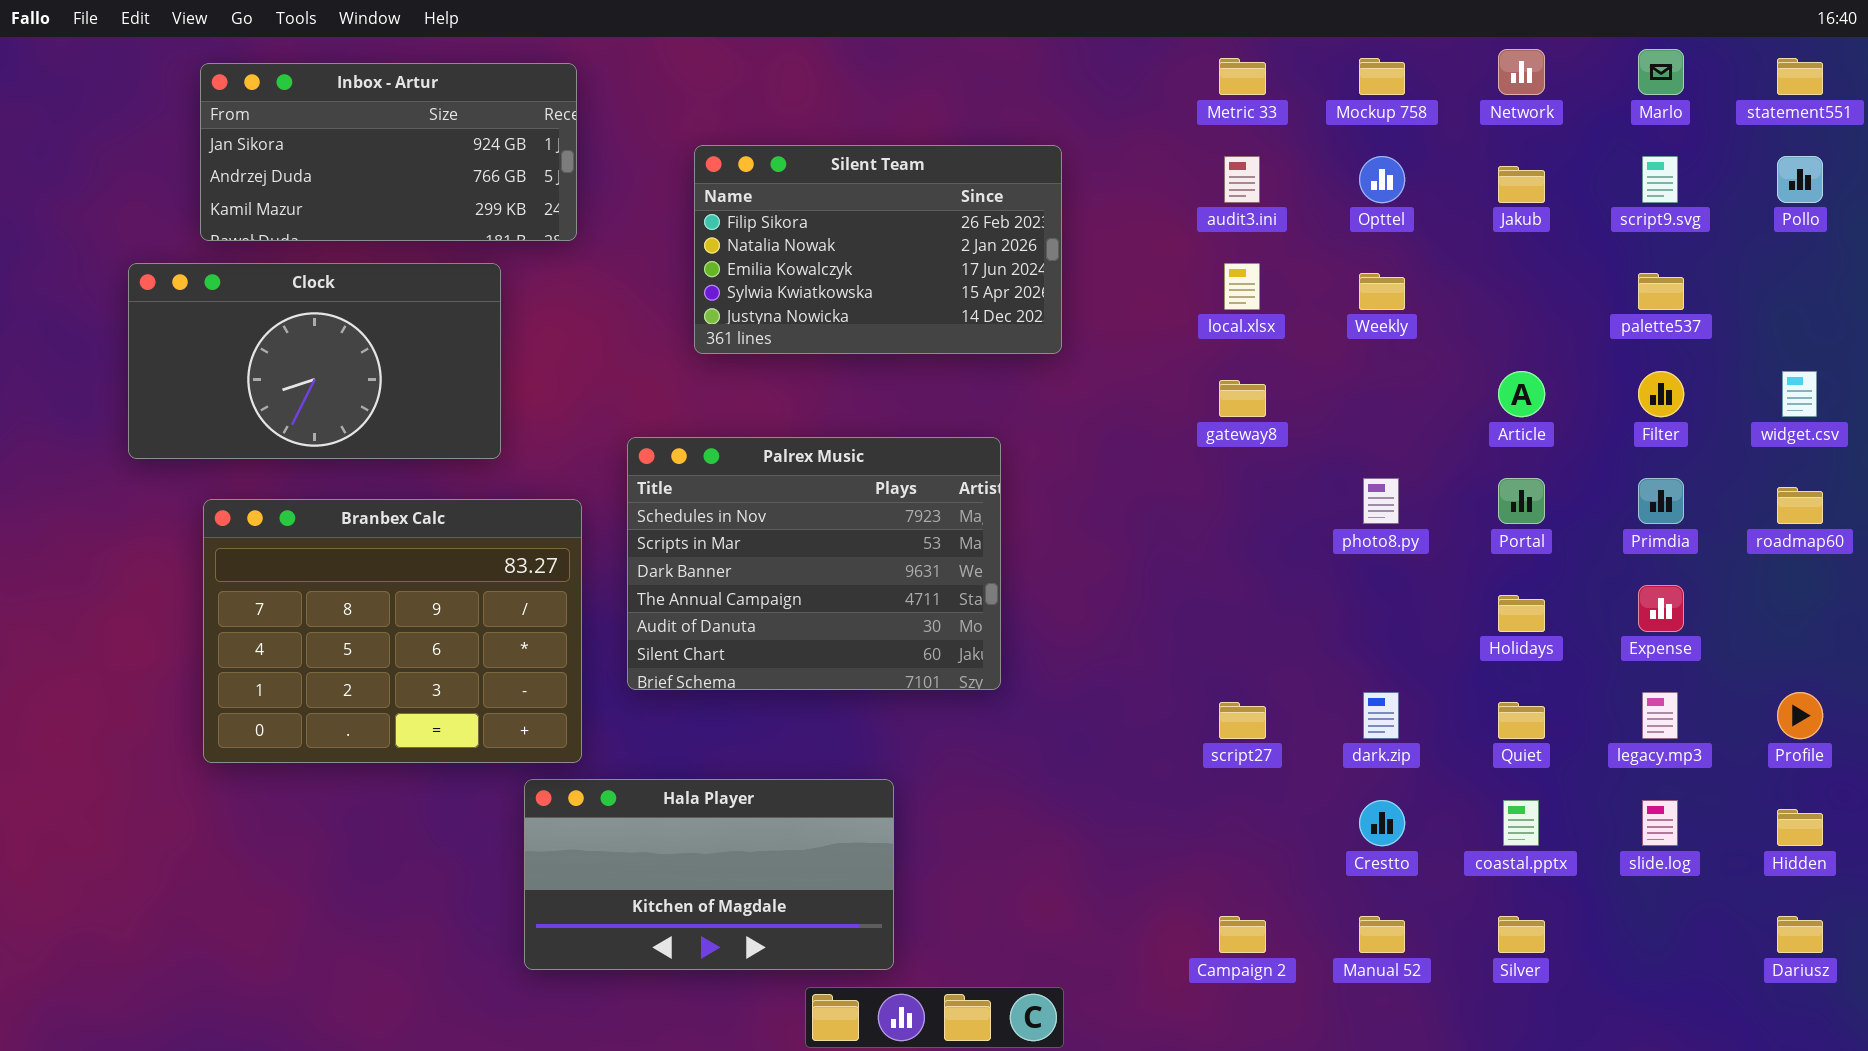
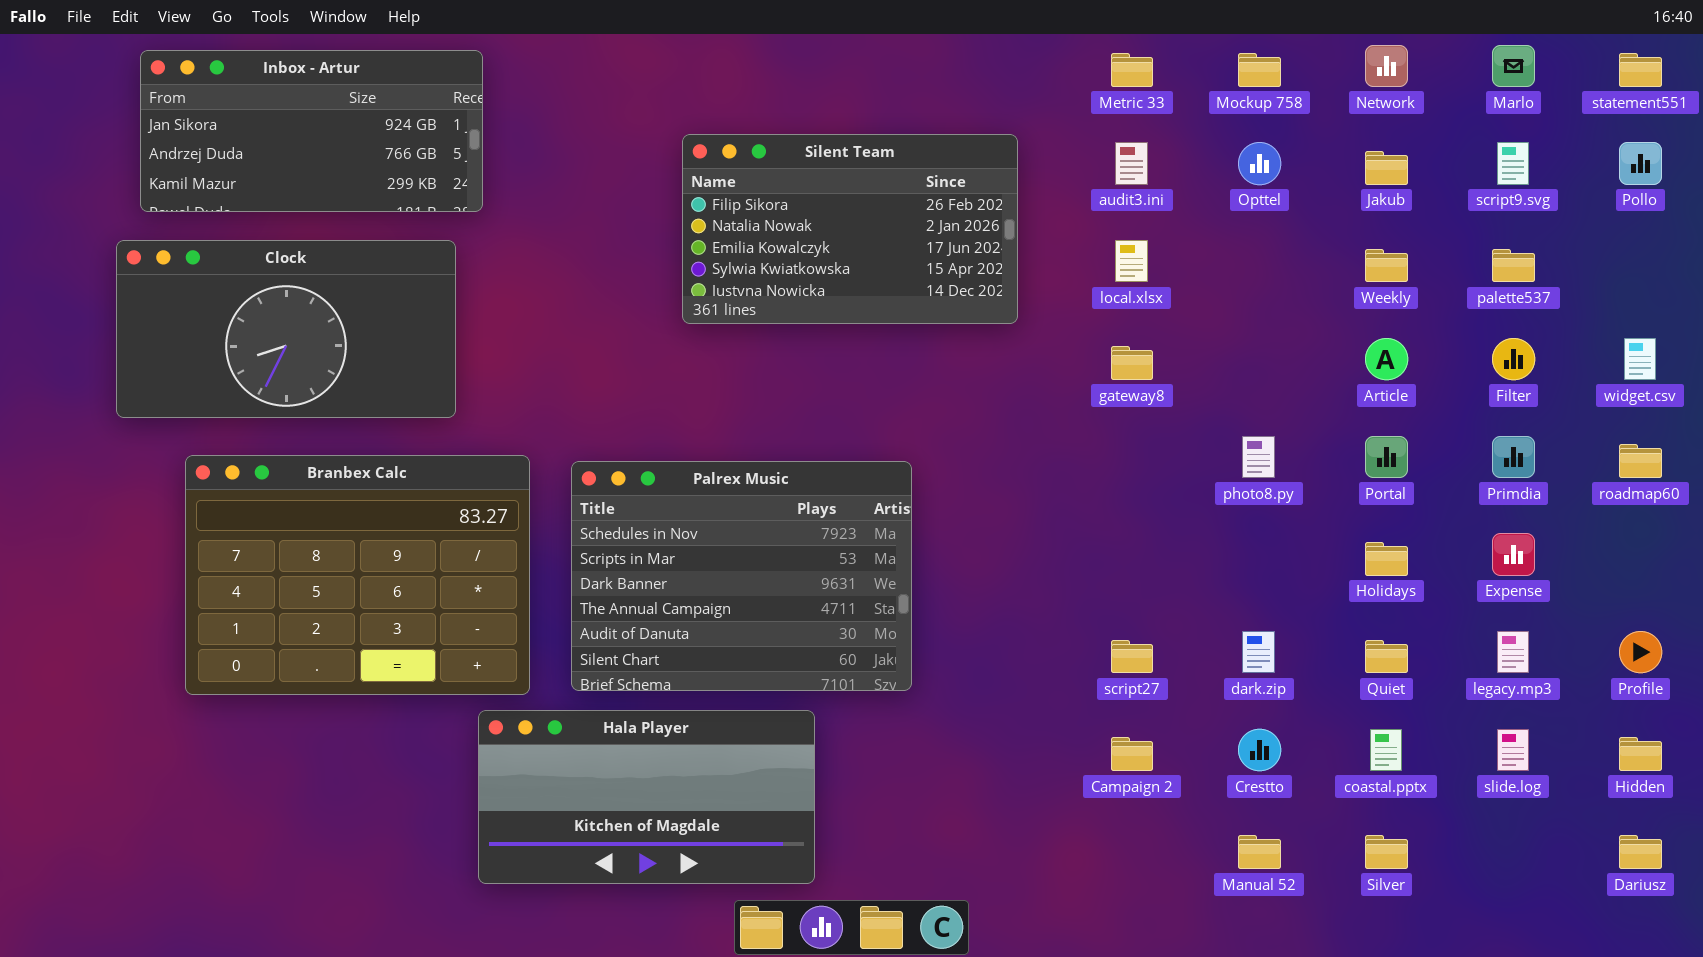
Inbox - Artur: [200,63,577,241] -> [140,50,483,212], moved
Silent Team: [694,145,1062,354] -> [682,134,1018,324], moved
Weekly: [1359,273,1405,310] -> [1365,249,1408,282], moved
Palrex Music: [627,437,1001,690] -> [571,461,912,691], moved
Campaign 2: [1219,916,1266,953] -> [1111,737,1153,771], moved

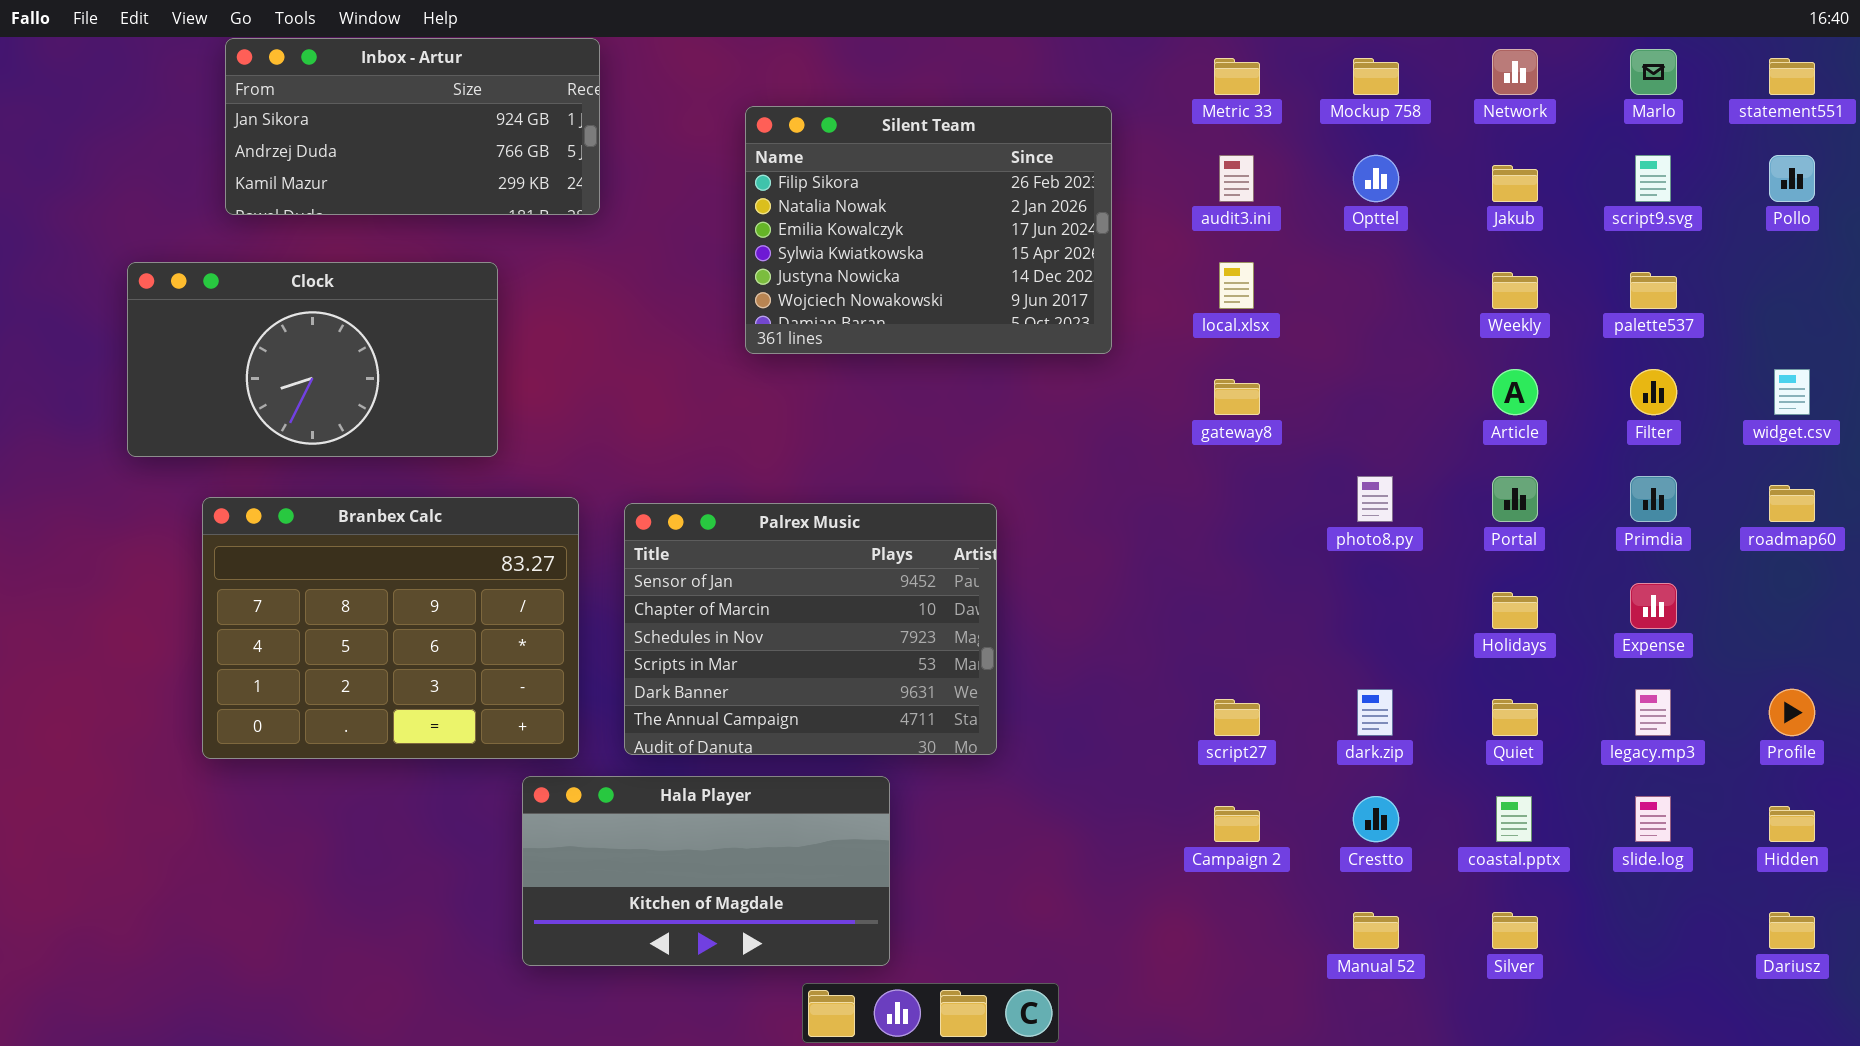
Inbox - Artur: [140,50,483,212] -> [225,38,600,215], moved
Silent Team: [682,134,1018,324] -> [745,106,1112,354], resized
Palrex Music: [571,461,912,691] -> [624,503,997,755], scrolled up 2 rows

